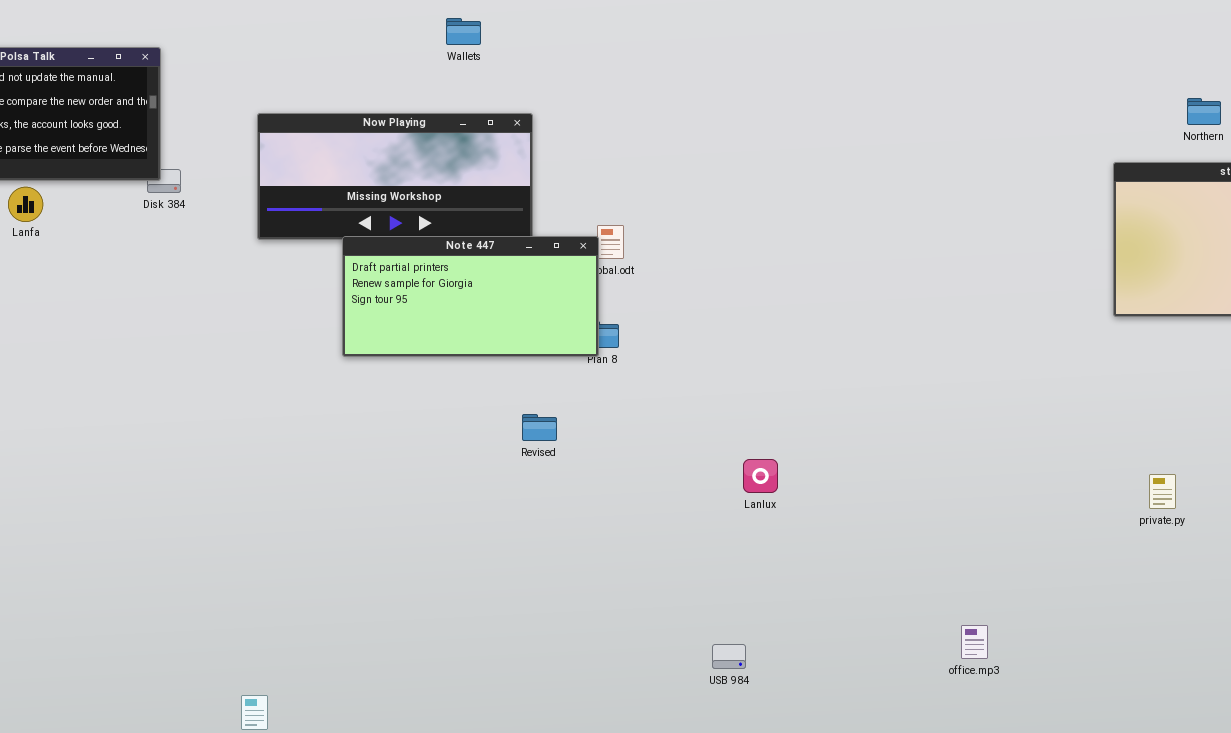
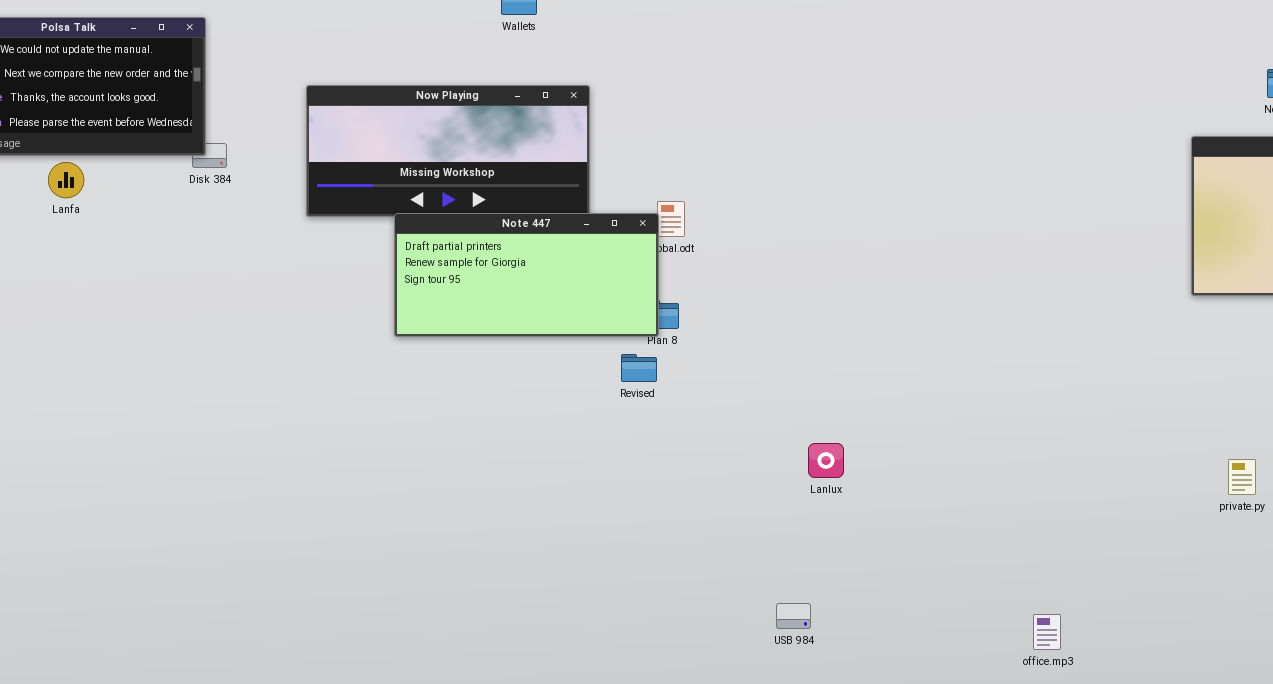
Revised: [522,414,557,441] -> [621,354,657,382], moved
USB 984: [712,644,746,669] -> [776,603,811,629], moved

